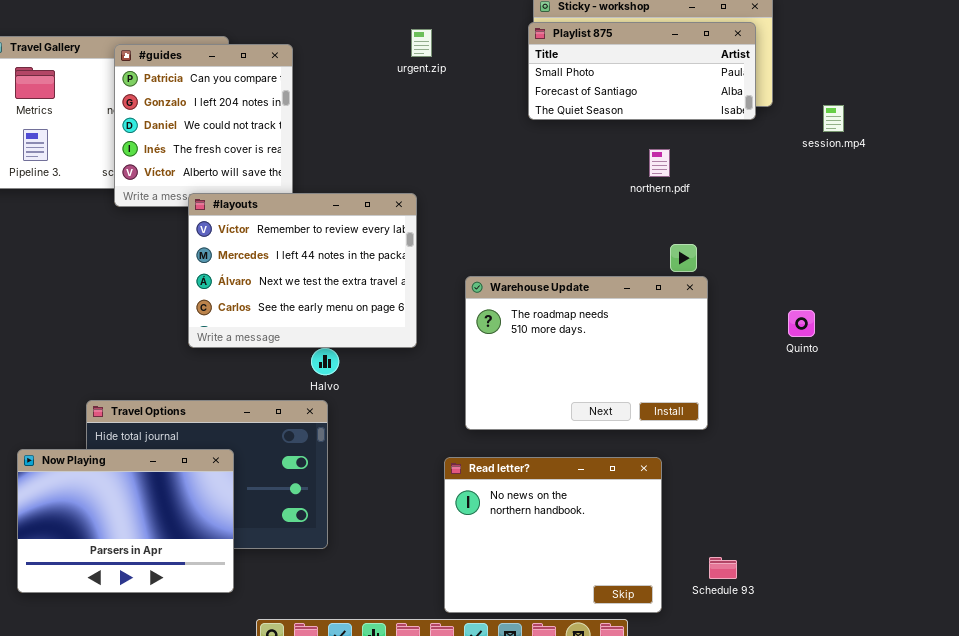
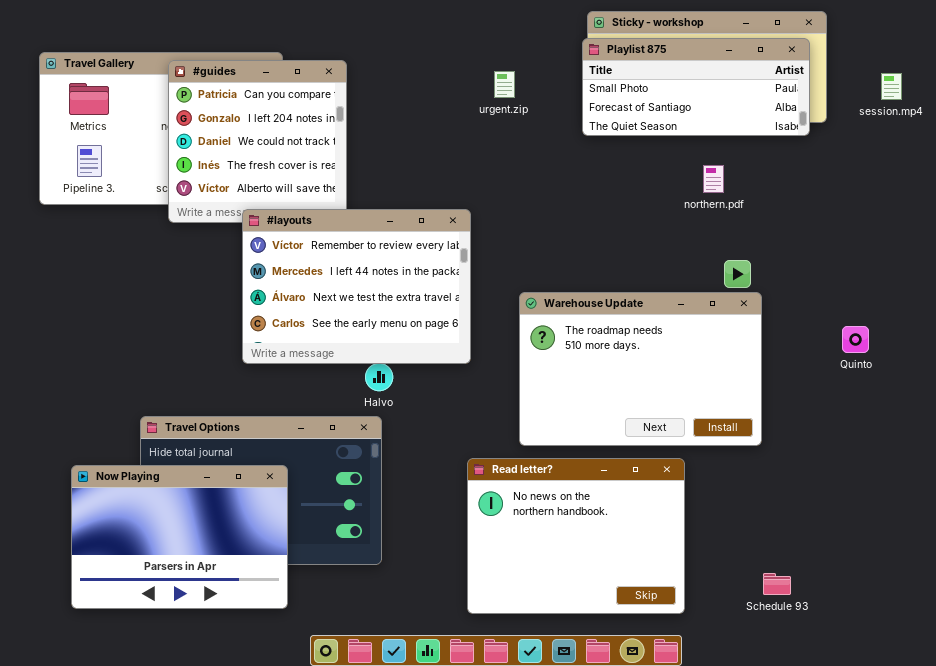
urgent.zip: [411,29,432,57] -> [494,71,515,98], moved
session.mp4: [823,105,844,132] -> [881,73,902,100], moved
Read letter?: [444,457,662,613] -> [467,458,685,614], moved

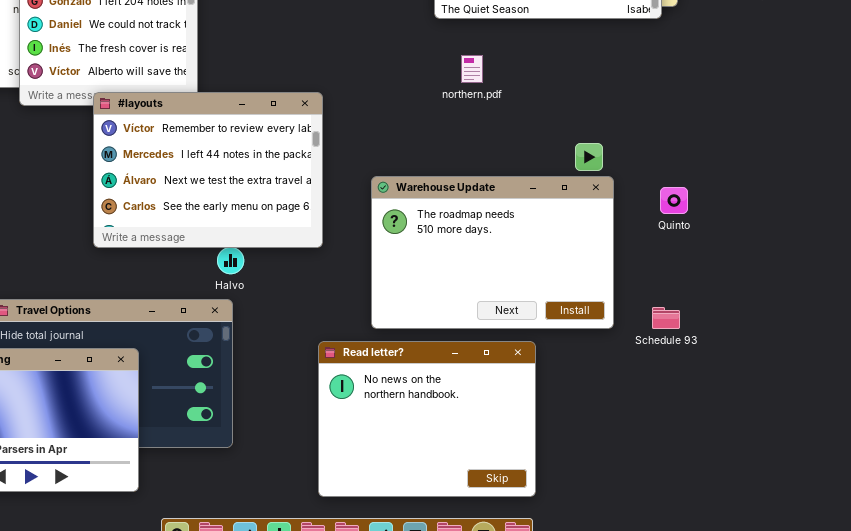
northern.pdf: [703,165,724,193] -> [461,55,483,83], moved
Quinto: [842,326,869,353] -> [660,187,688,214], moved
Schedule 93: [763,573,791,595] -> [652,307,680,329], moved

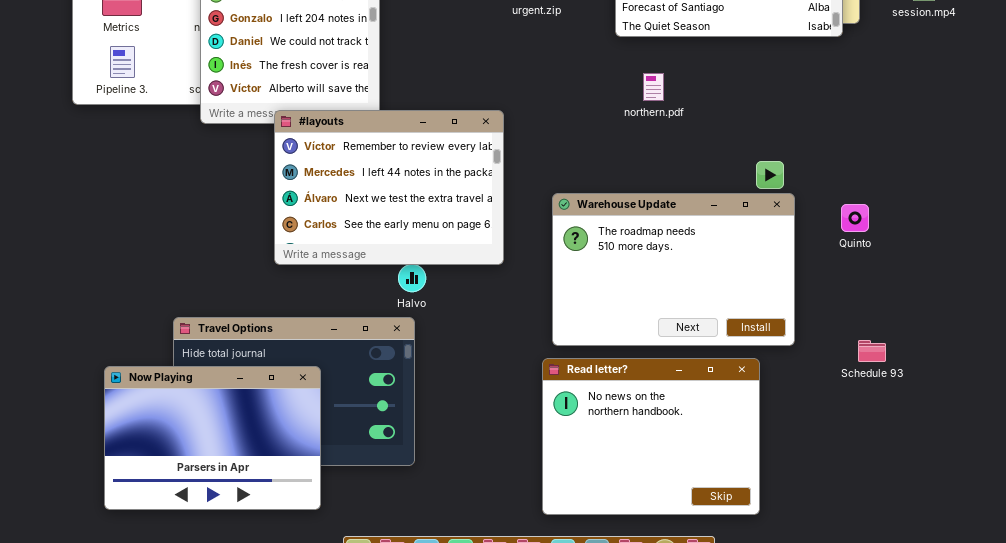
Schedule 93: [652,307,680,329] -> [858,340,886,362], moved
Read letter?: [318,341,536,497] -> [542,358,760,515], moved

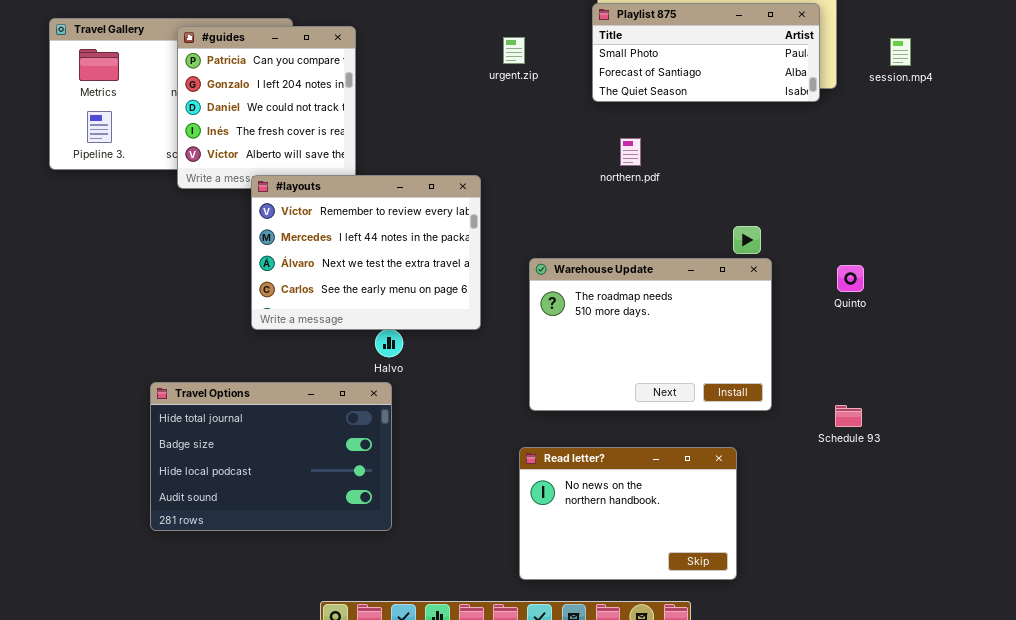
Quinto: [841,204,869,232] -> [837,265,864,292], moved
Read letter?: [542,358,760,515] -> [519,447,737,580], resized
Now Playing: [104,366,321,510] -> none, closed

